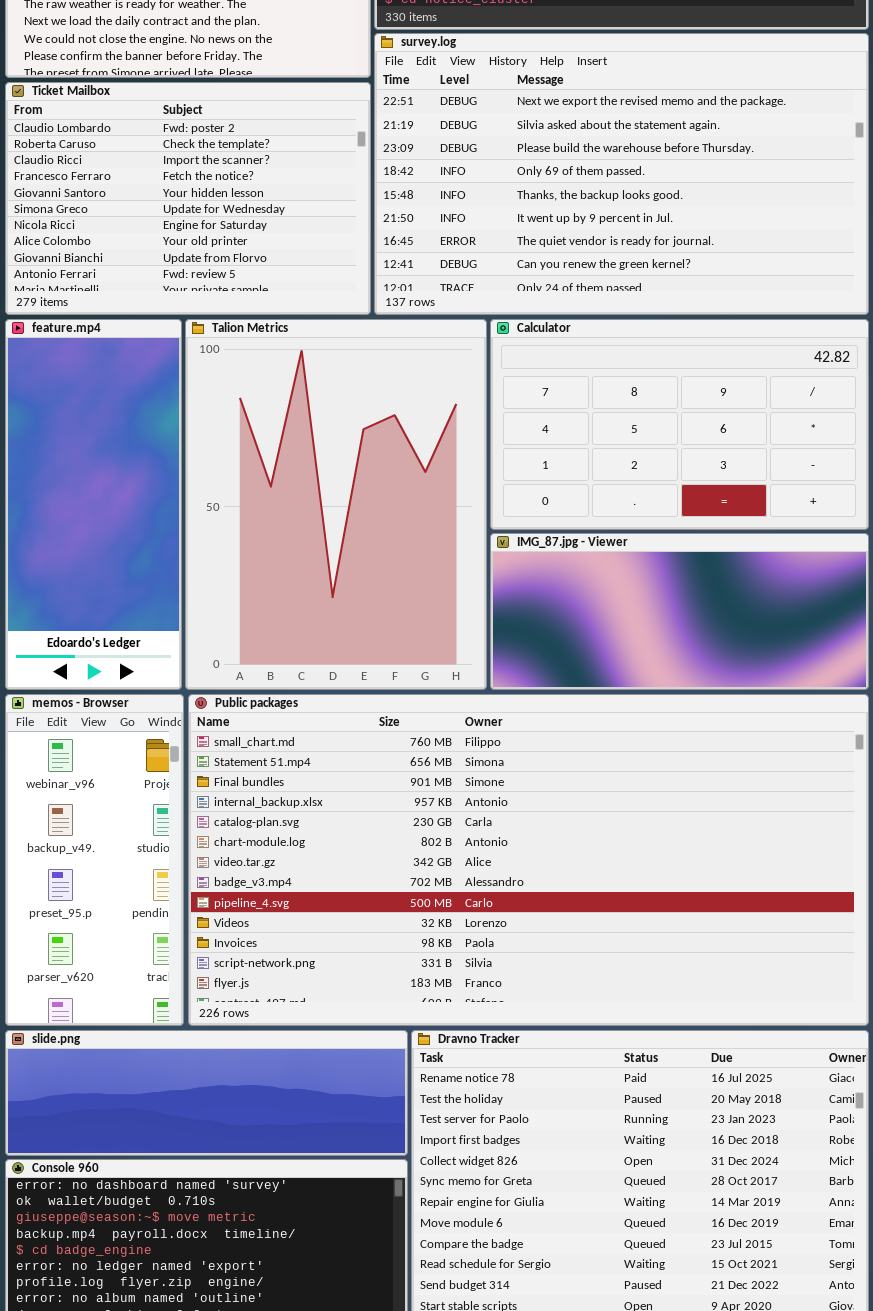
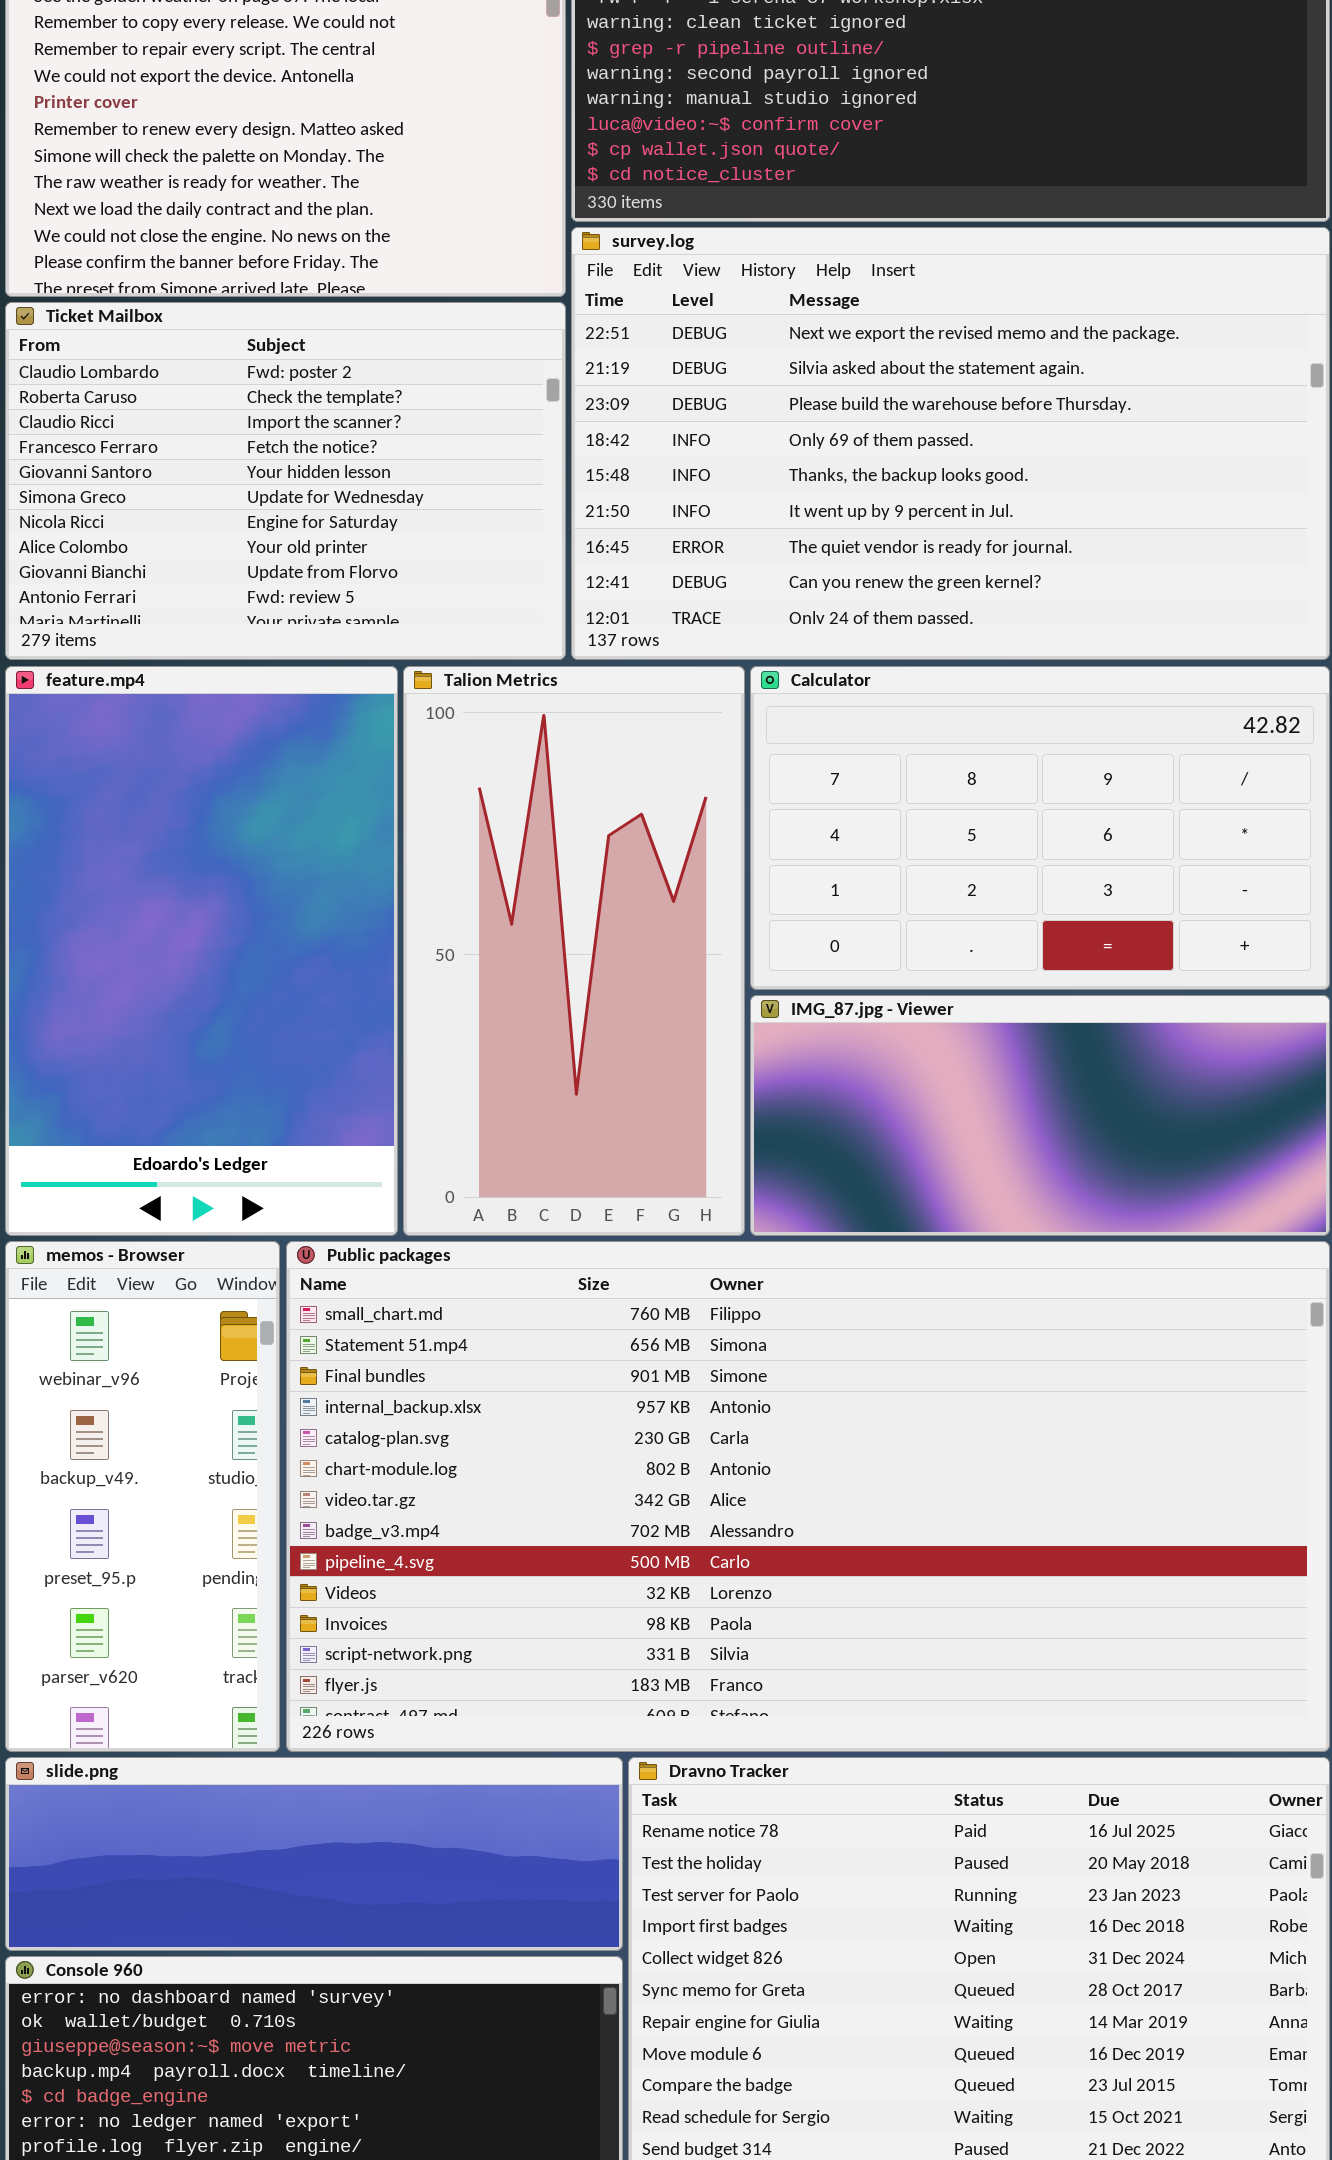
feature.mp4: [5,319,182,690] -> [5,666,398,1236], resized
Talion Metrics: [185,319,487,690] -> [403,666,745,1236], resized

